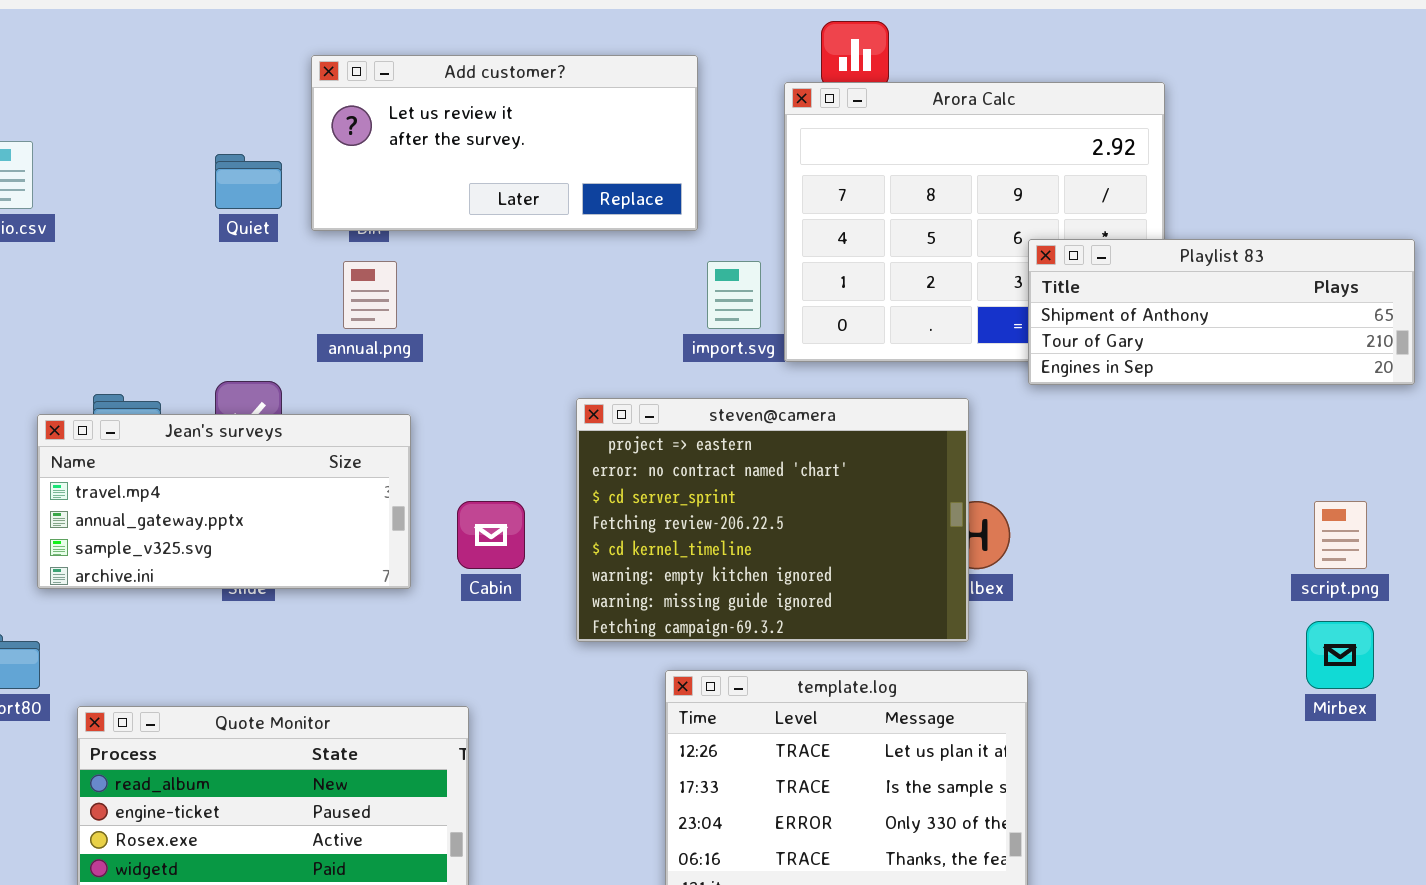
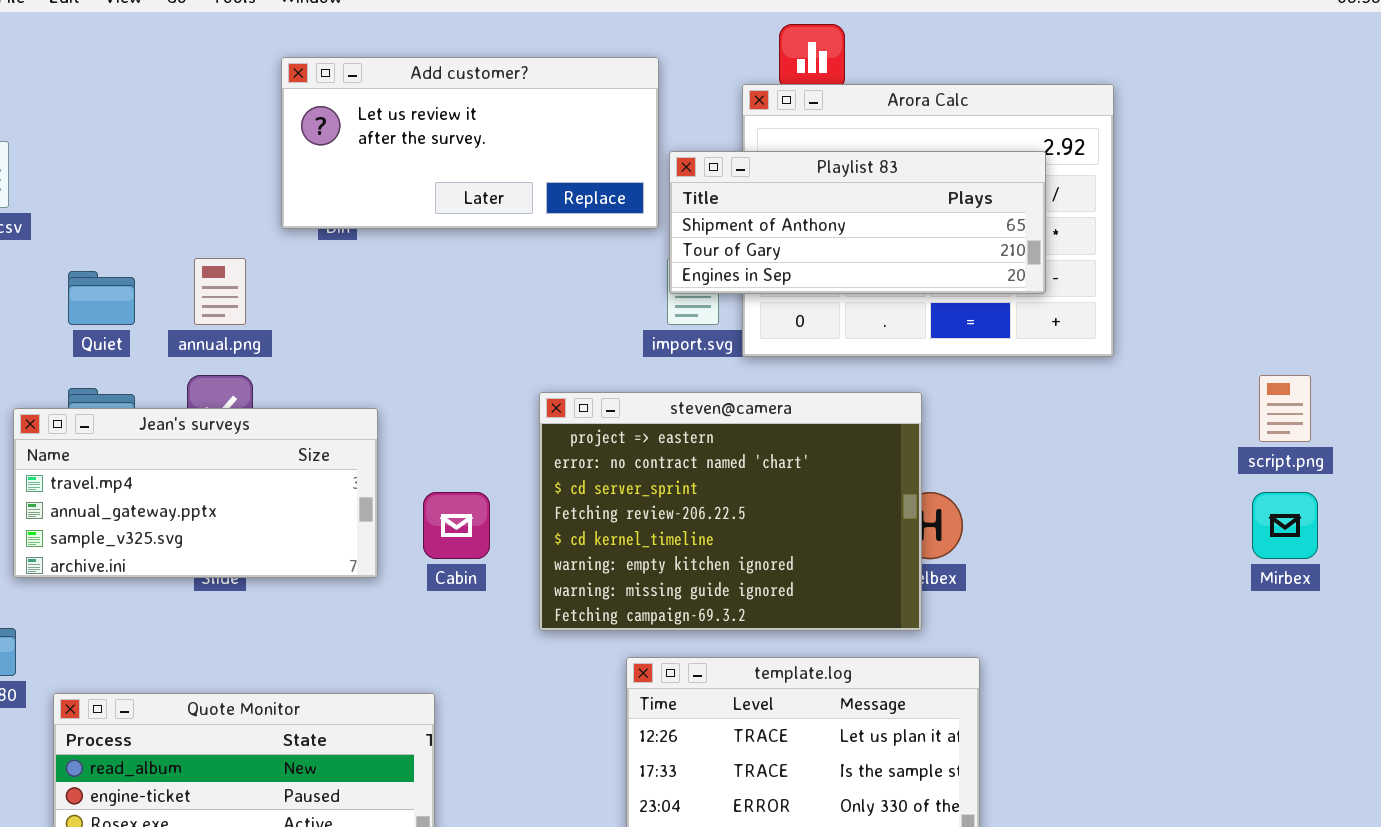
Quiet: [215,154,282,209] -> [68,271,135,325], moved
Playlist 83: [1028,239,1415,385] -> [669,151,1046,294], moved
annual.png: [343,261,397,329] -> [194,258,246,325], moved
script.png: [1314,501,1367,569] -> [1259,375,1311,442], moved
Mirbex: [1306,621,1374,689] -> [1252,492,1318,559], moved

